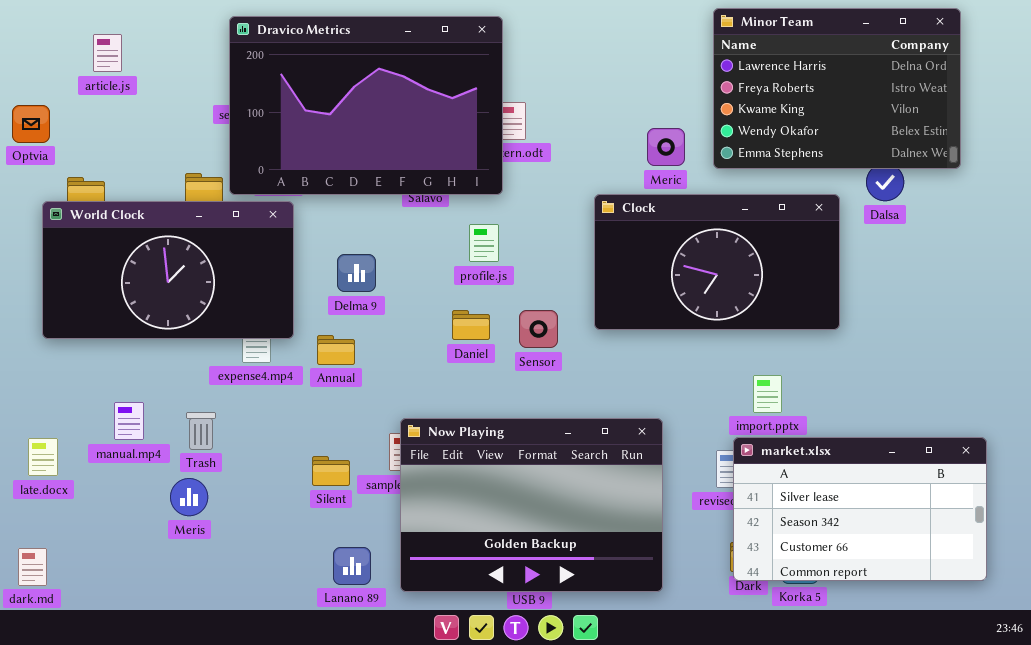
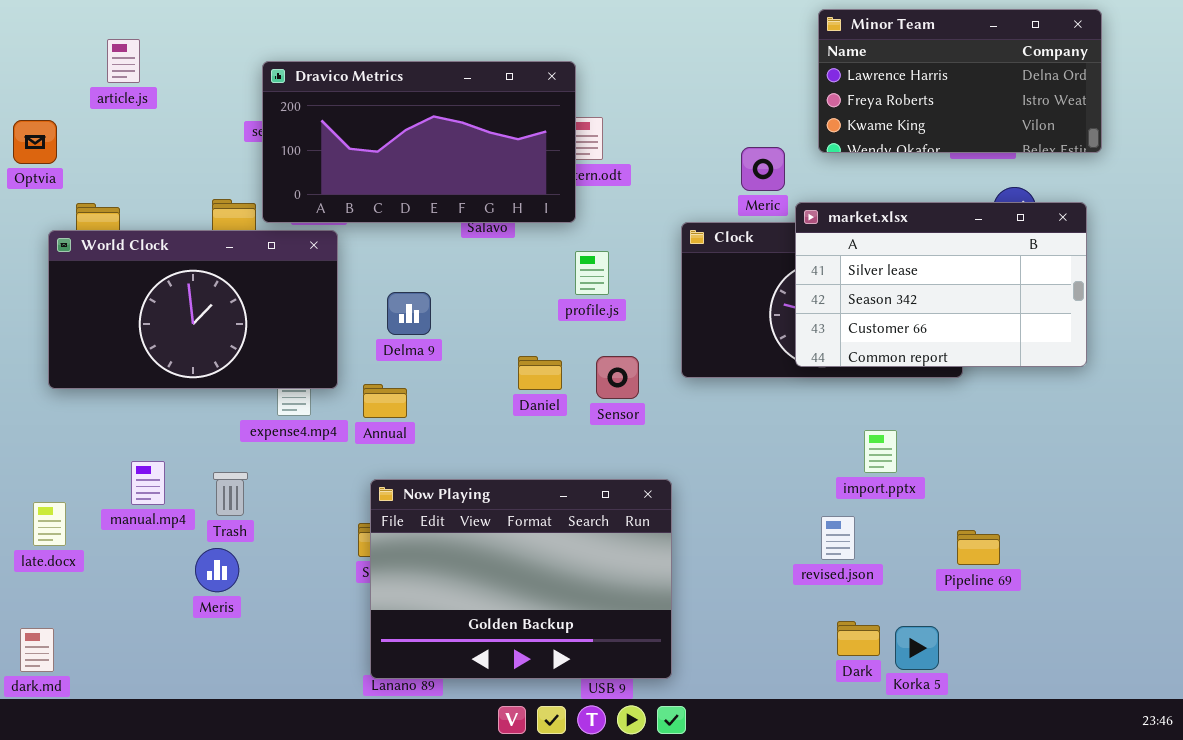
Minor Team: [713,8,961,169] -> [818,9,1102,153], resized
Dravico Metrics: [229,16,503,195] -> [262,61,576,223], resized
profile.js: [469,224,499,262] -> [575,251,609,295], moved
Now Playing: [400,418,663,592] -> [370,479,672,679], moved
market.xlsx: [733,437,987,581] -> [795,202,1087,367], moved

